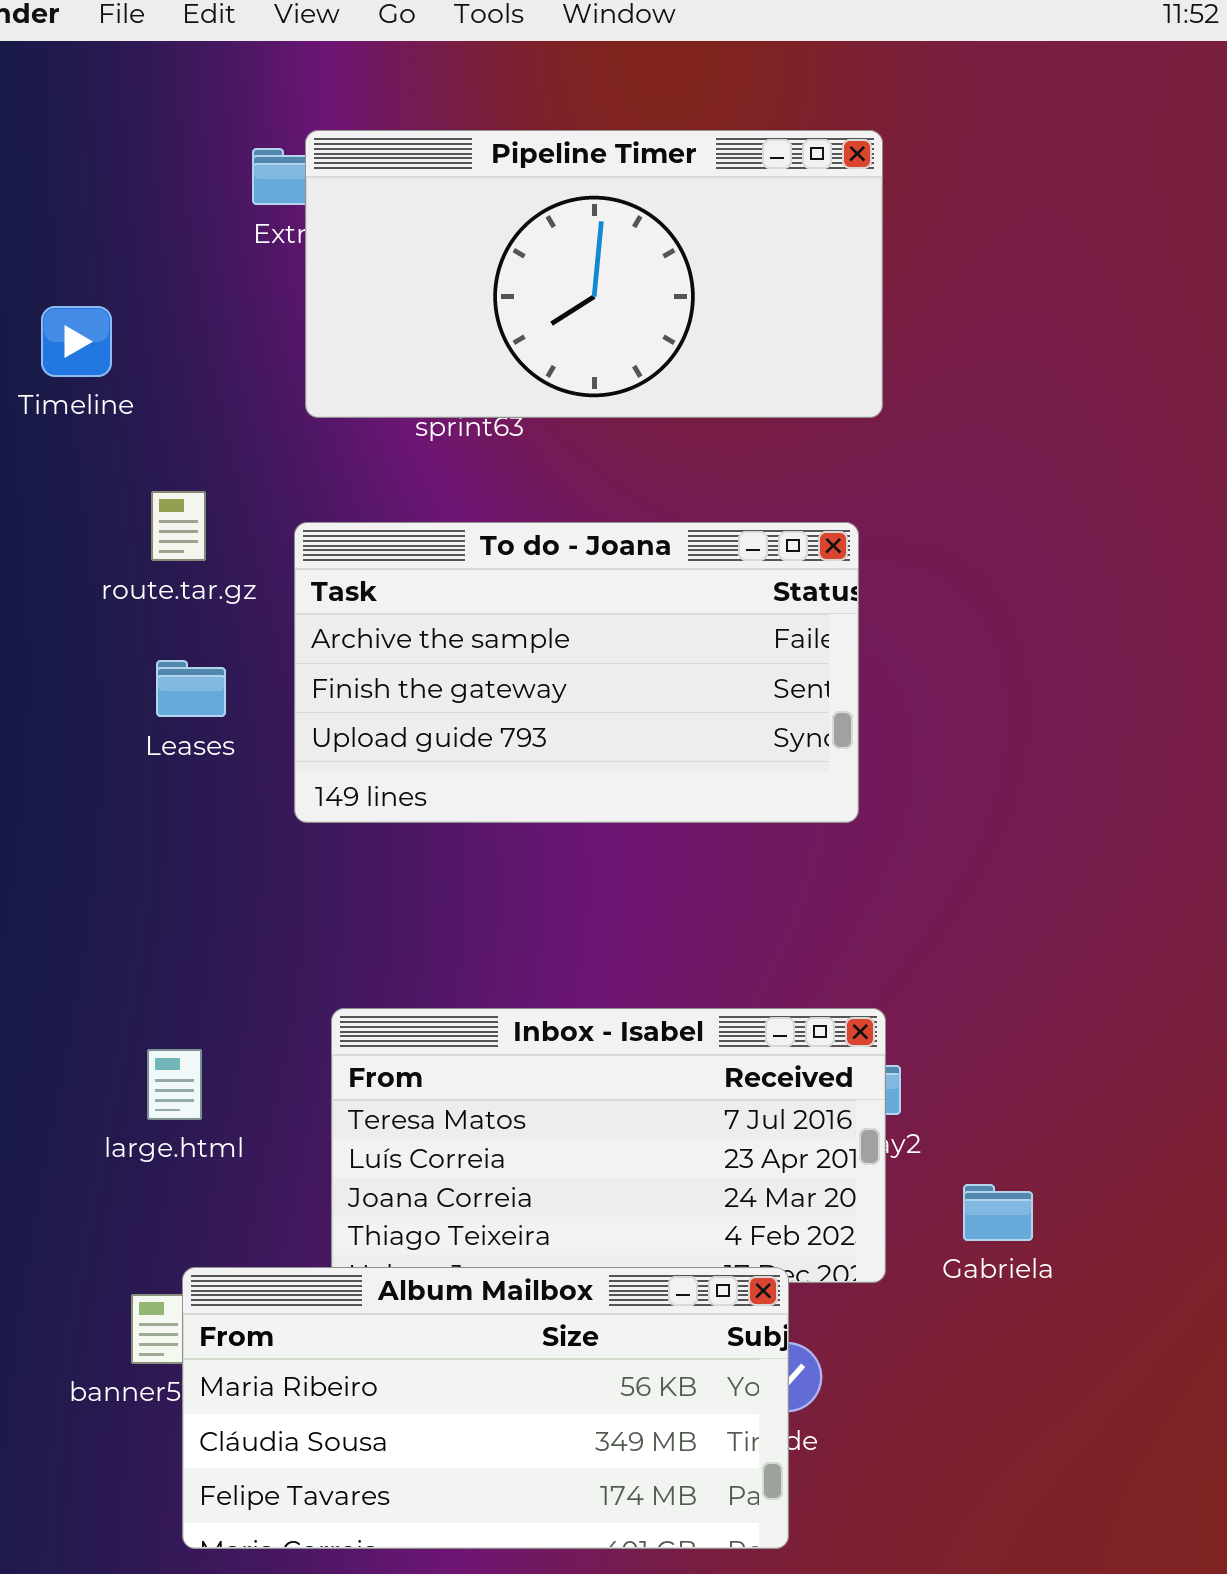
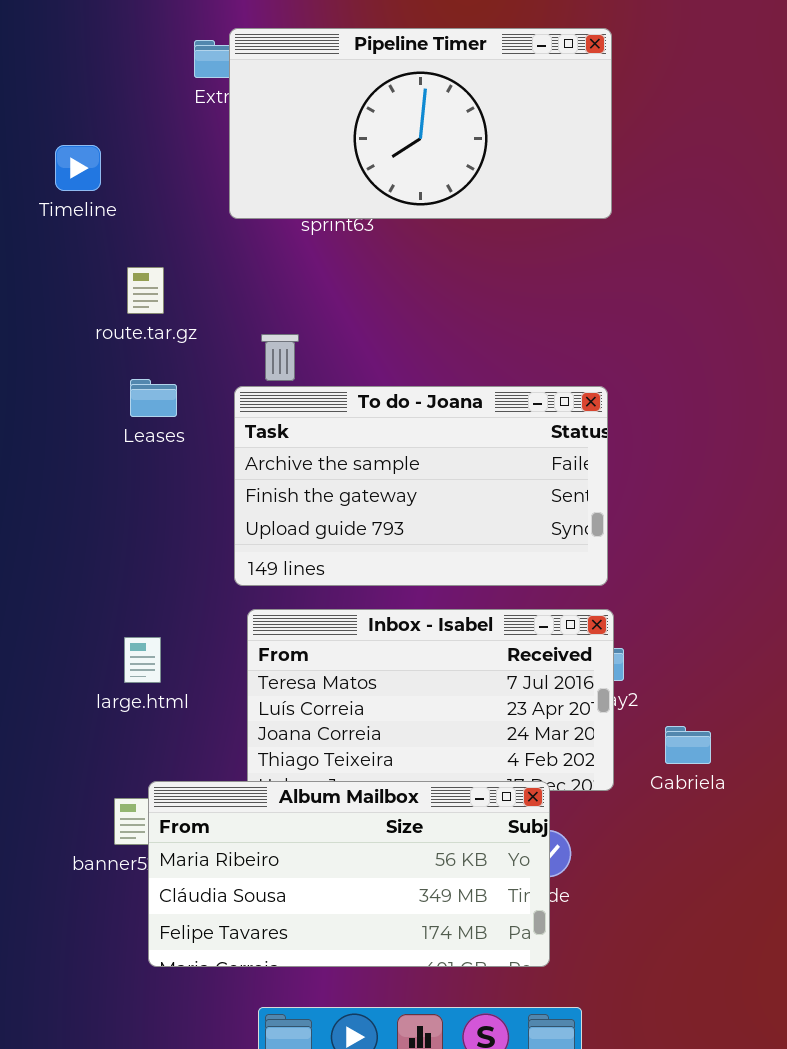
To do - Joana: [294,522,859,823] -> [234,386,608,586], moved

